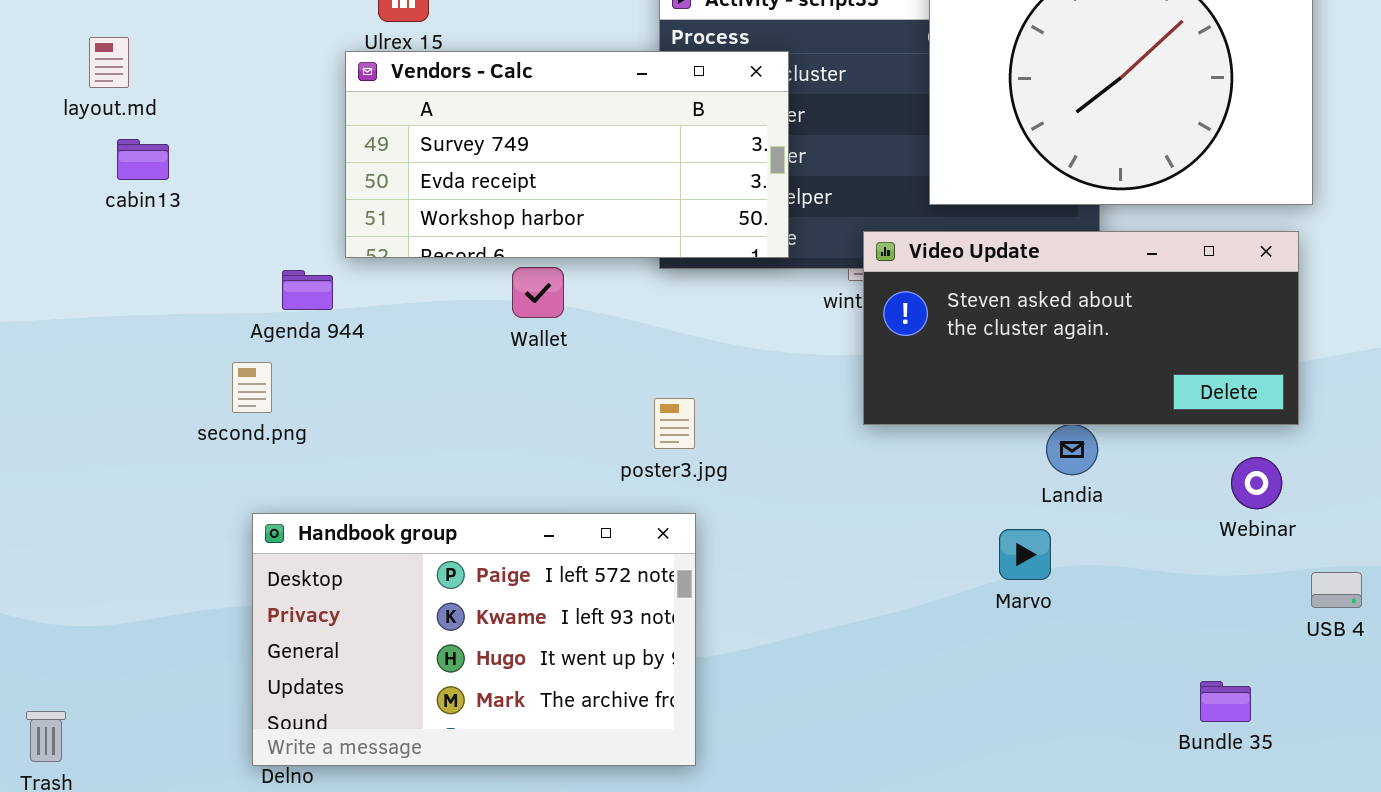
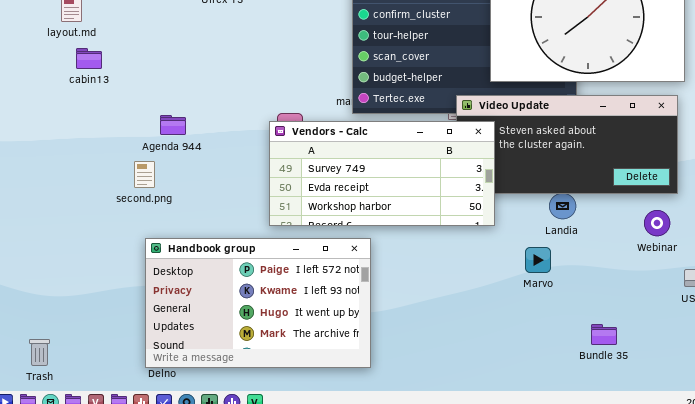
Vendors - Calc: [345,51,789,258] -> [269,121,495,226], moved
Bundle 35: [1200,681,1251,722] -> [591,324,617,345], moved

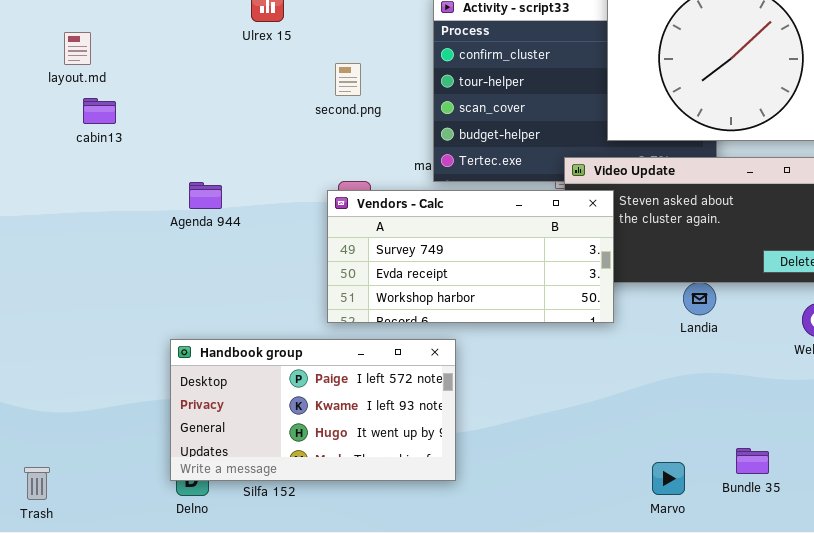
second.png: [134,161,155,188] -> [335,63,361,96], moved
Handbook group: [145,238,371,368] -> [170,339,456,481], resized
Marvo: [525,247,551,273] -> [652,462,685,495], moved

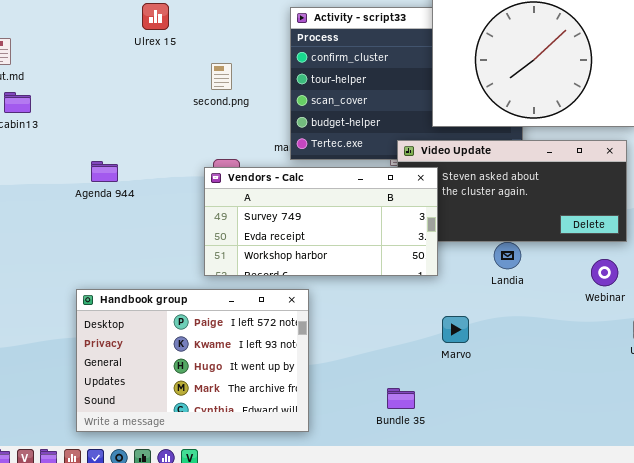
Handbook group: [170,339,456,481] -> [76,289,309,432], resized
Bundle 35: [736,448,769,474] -> [387,388,415,409], moved
Marvo: [652,462,685,495] -> [442,316,469,343], moved

